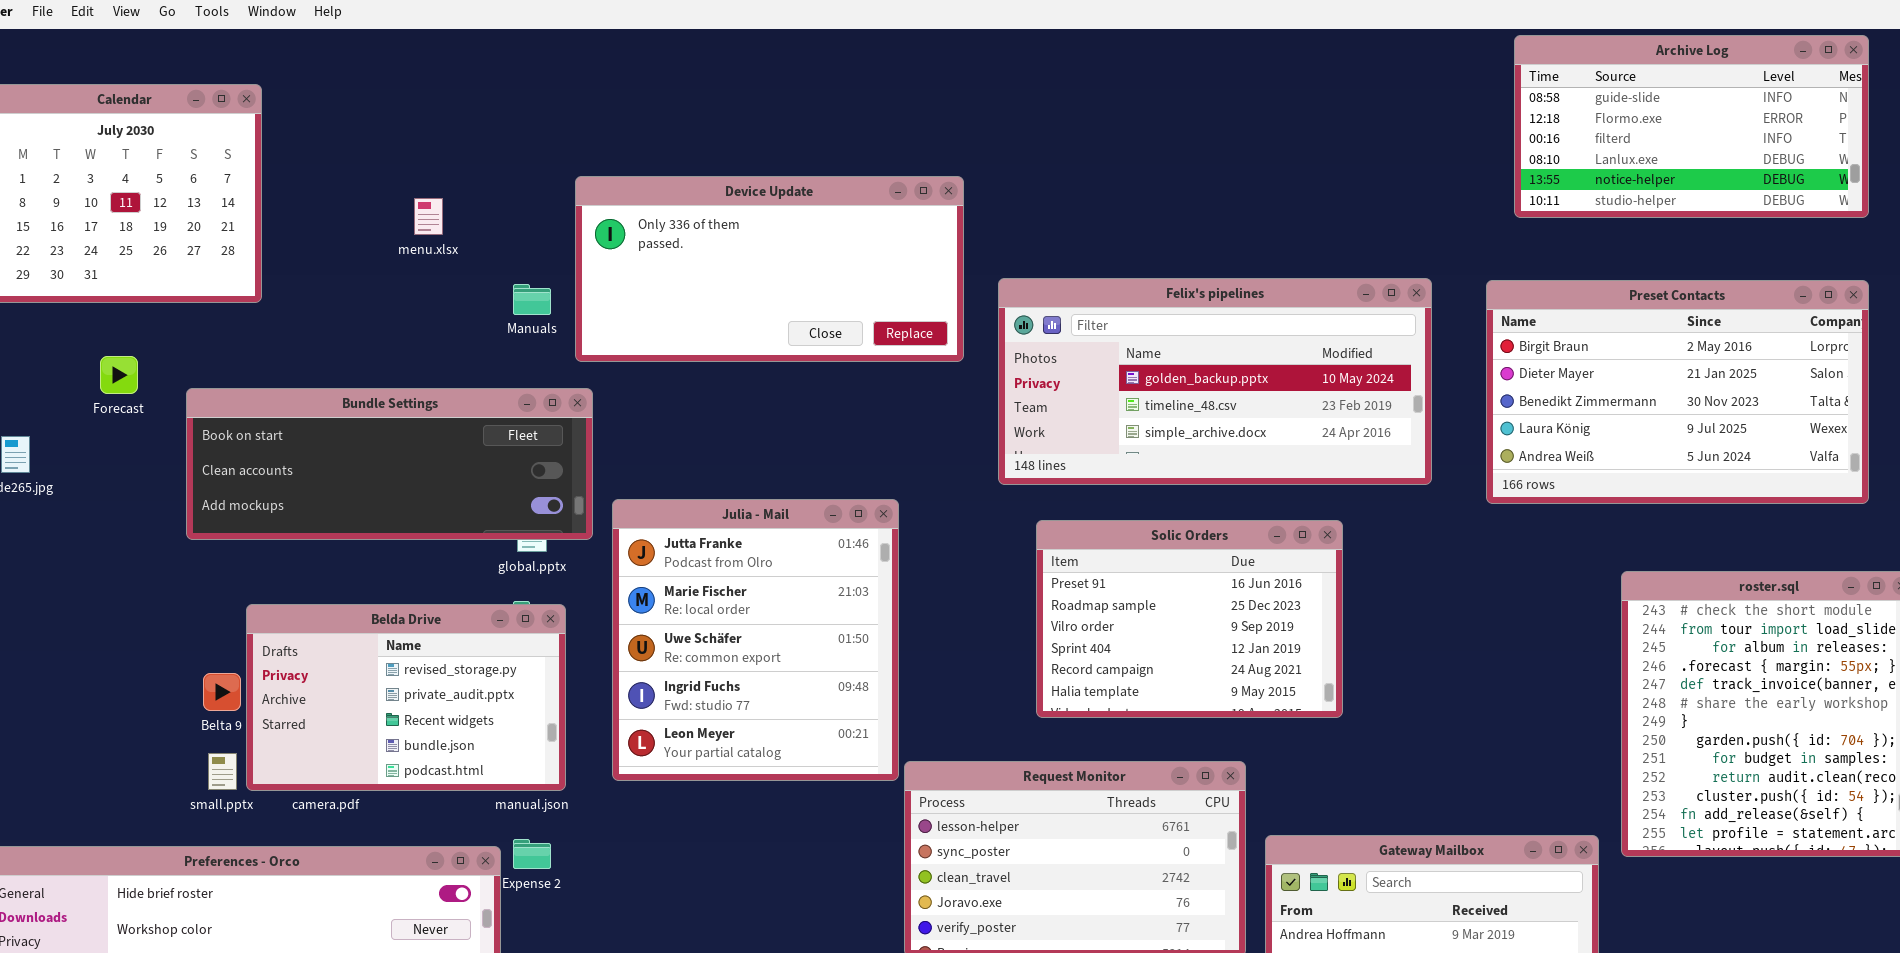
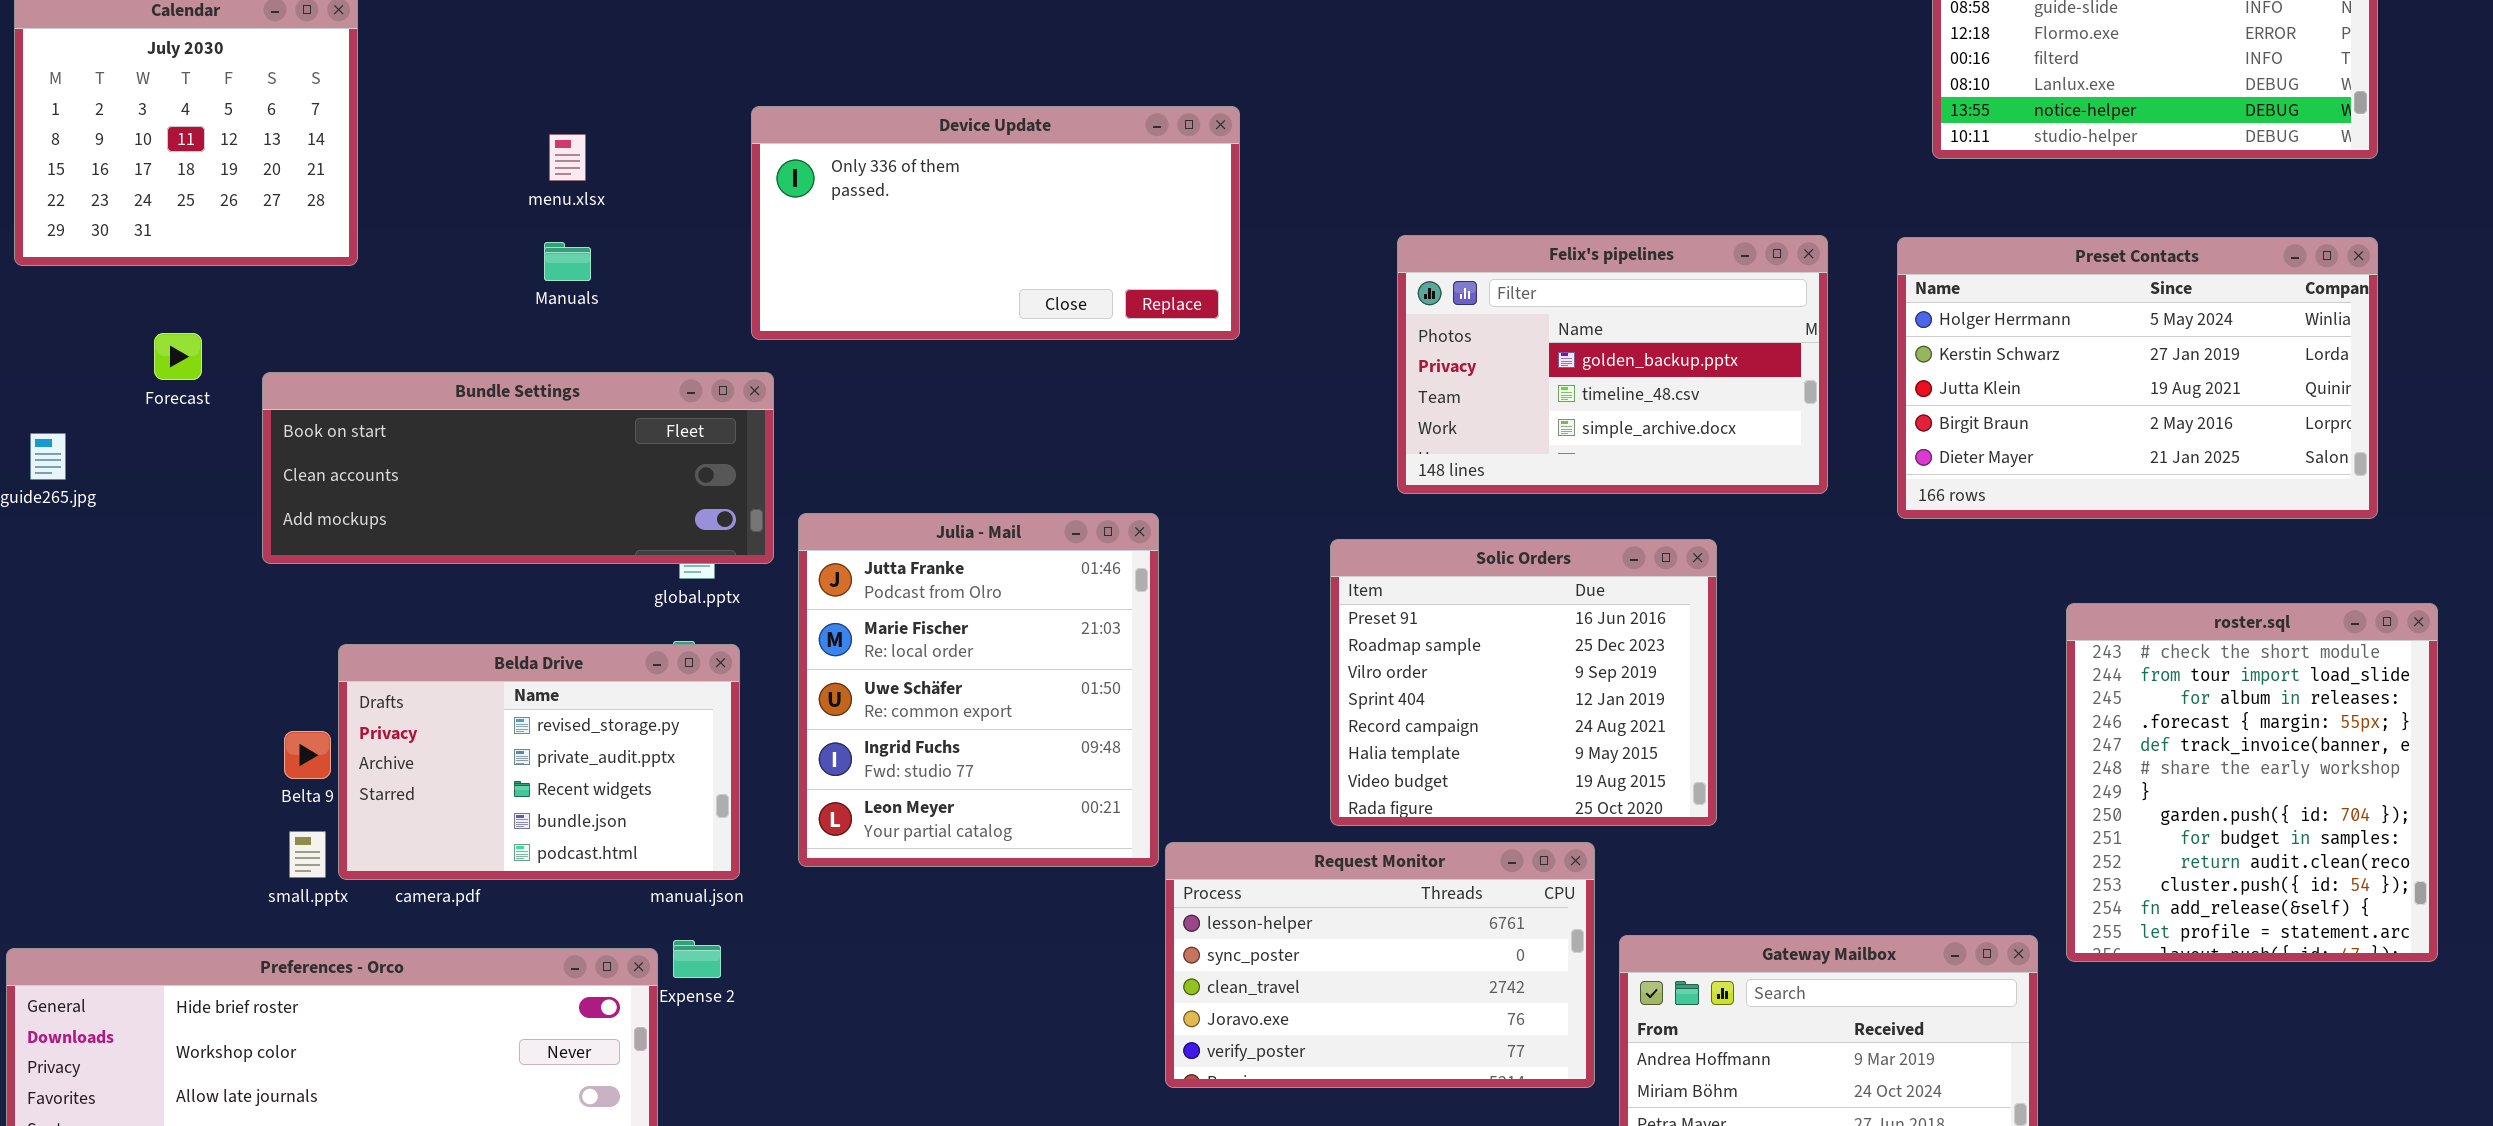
Felix's pipelines: [998,278,1432,485] -> [1397,235,1828,494], resized
Preset Contacts: [1486,280,1869,504] -> [1897,237,2378,519], scrolled up 3 rows
Manuals: [513,284,551,315] -> [544,242,591,281], moved
Solic Orders: [1036,520,1343,718] -> [1330,539,1717,826], resized

